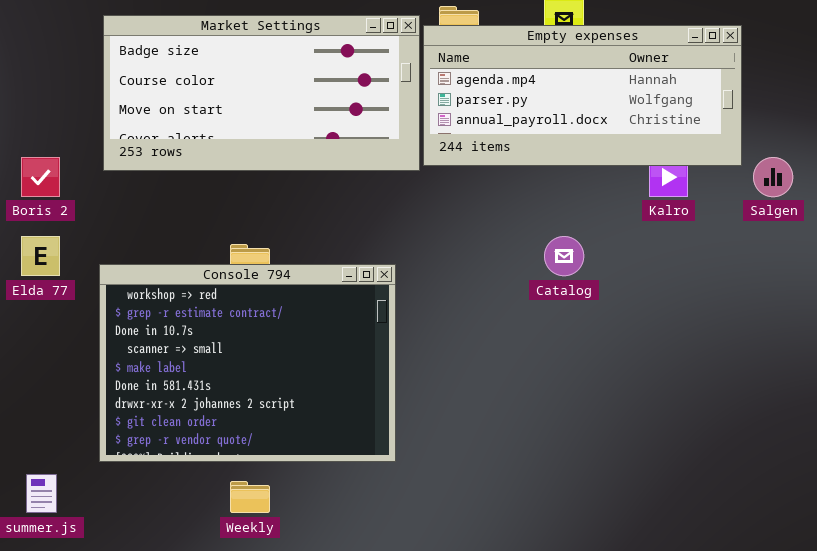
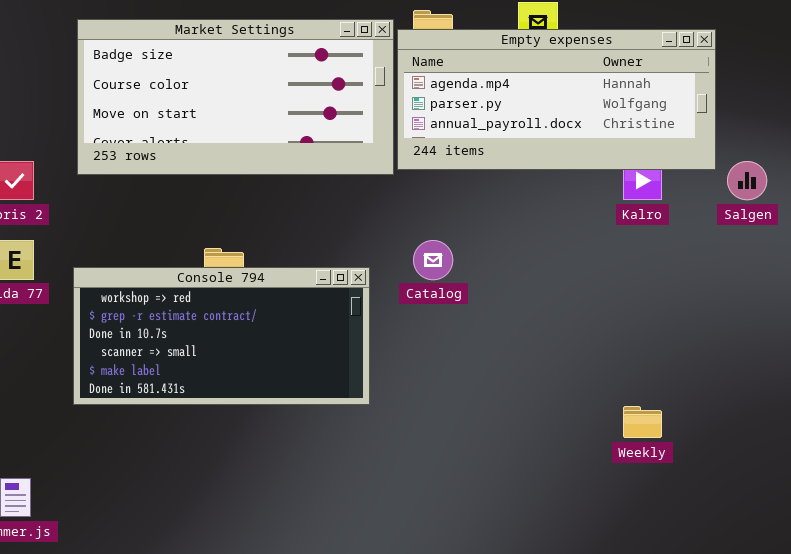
Catalog: [544,236,584,276] -> [413,240,453,280], moved
Console 794: [99,264,396,462] -> [73,267,370,405], resized
Weekly: [230,481,270,513] -> [623,406,662,438], moved

